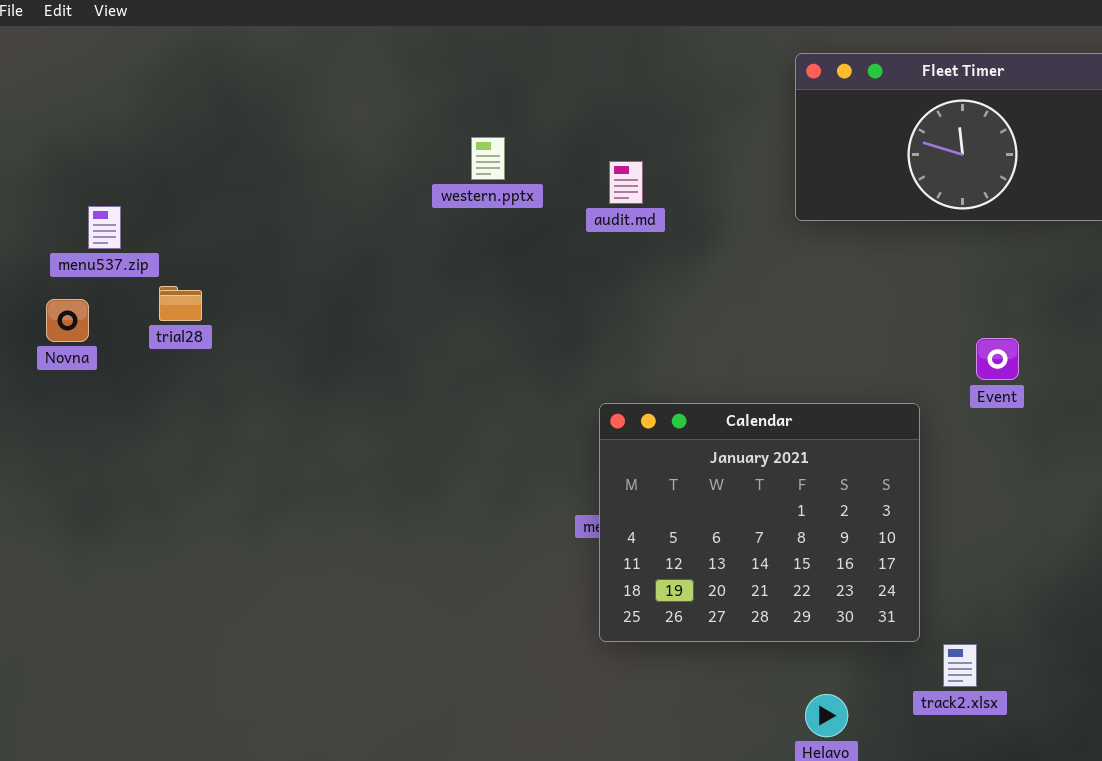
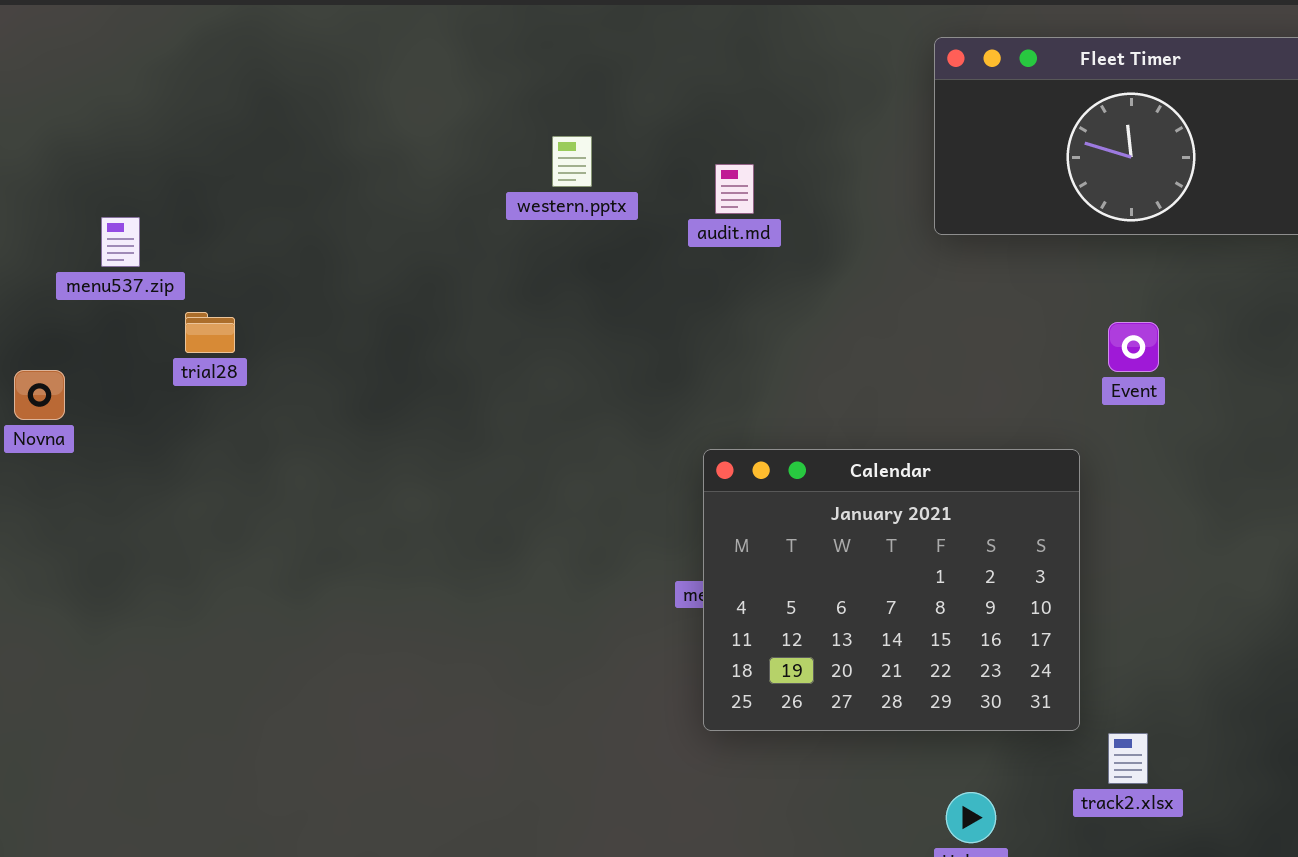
Novna: [46,299,89,342] -> [14,370,65,420], moved
Event: [976,338,1019,380] -> [1108,322,1159,372], moved

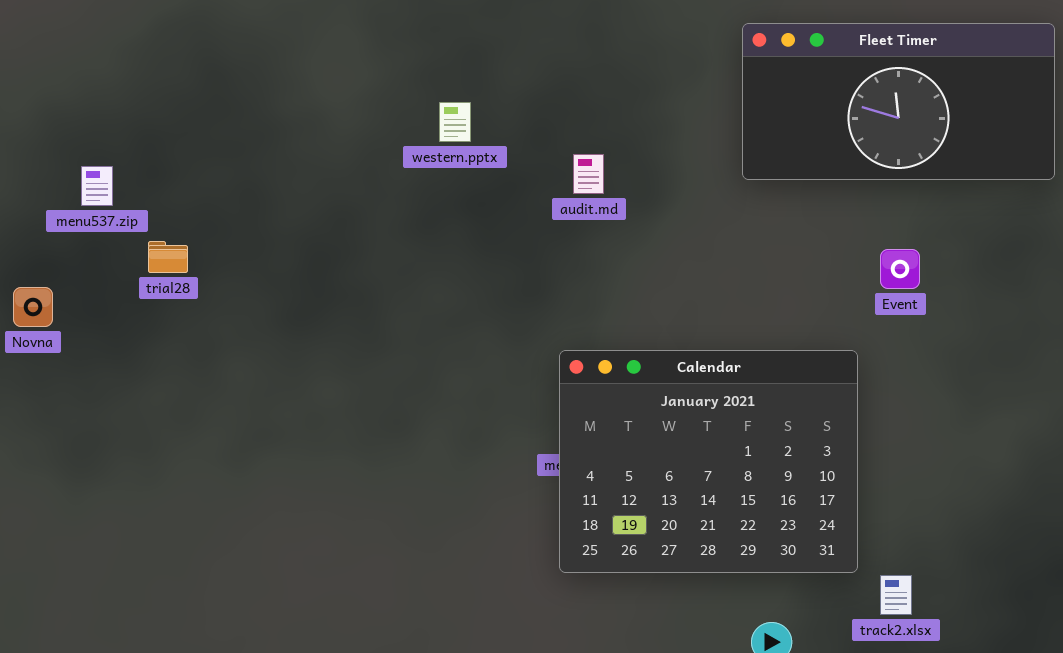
audit.md: [715,164,754,214] -> [573,154,604,194], moved

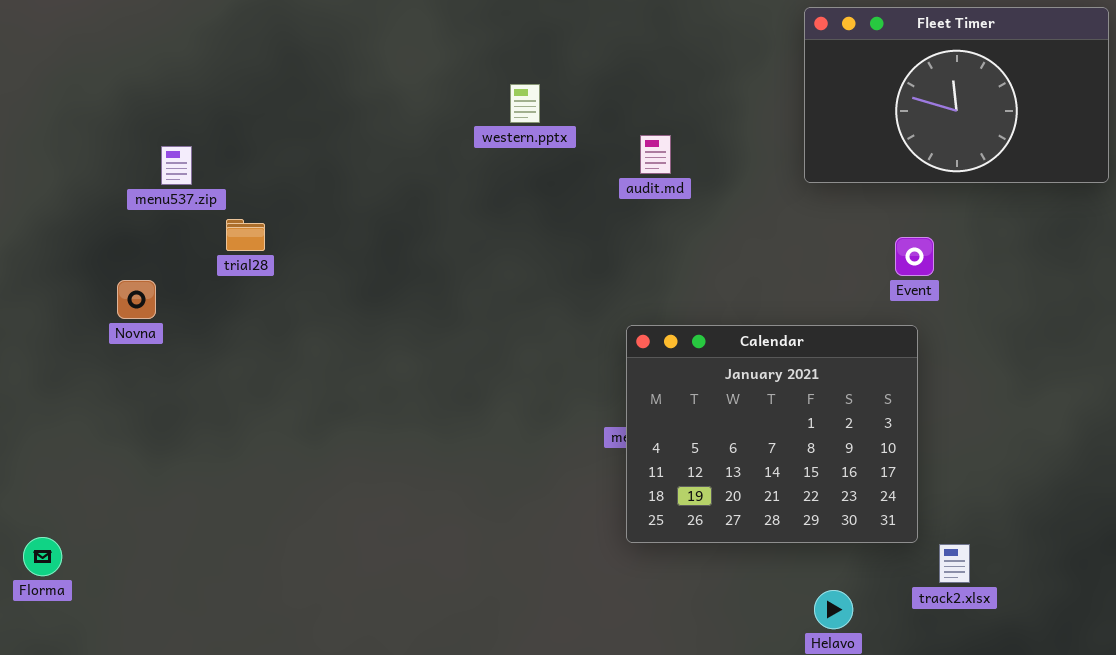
Fleet Timer: [742,23,1055,180] -> [804,7,1109,183], resized
Event: [880,249,920,289] -> [895,237,934,276], moved
Novna: [13,287,53,327] -> [117,280,156,319], moved

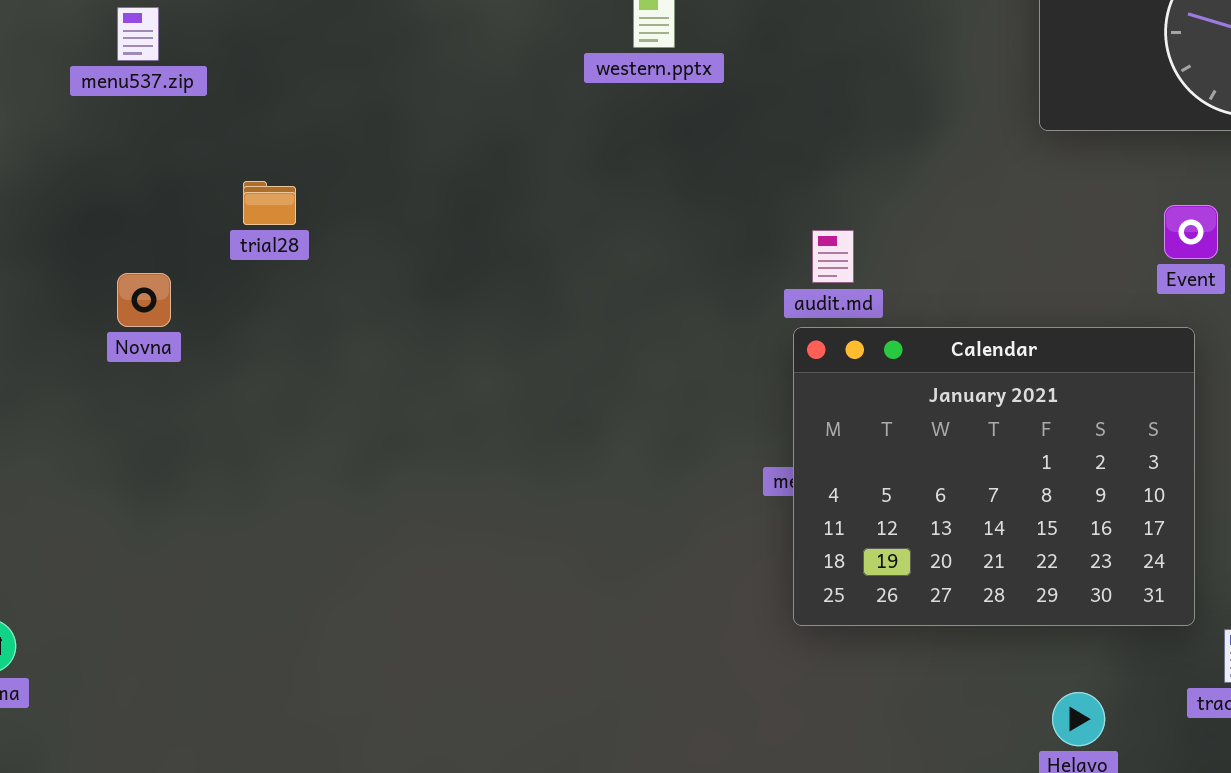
audit.md: [640,135,671,174] -> [812,230,854,283], moved
menu537.zip: [161,146,192,185] -> [117,7,159,61], moved
Novna: [117,280,156,319] -> [117,273,171,327], moved

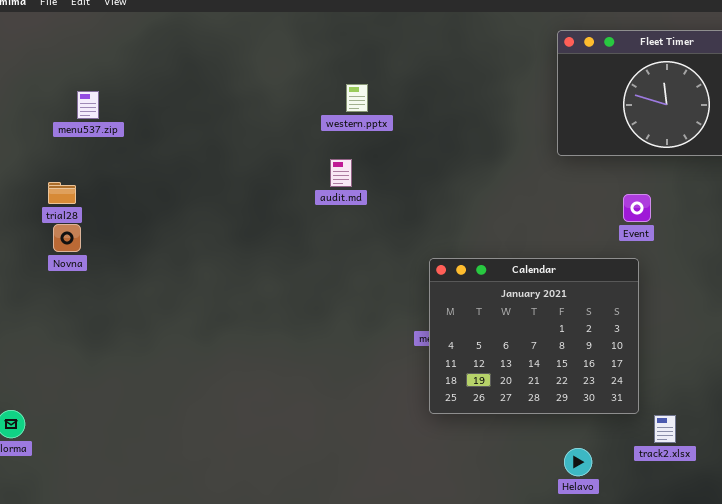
trial28: [243,181,296,225] -> [48,182,76,204], moved
audit.md: [812,230,854,283] -> [330,159,352,187], moved
Novna: [117,273,171,327] -> [53,224,81,252], moved

